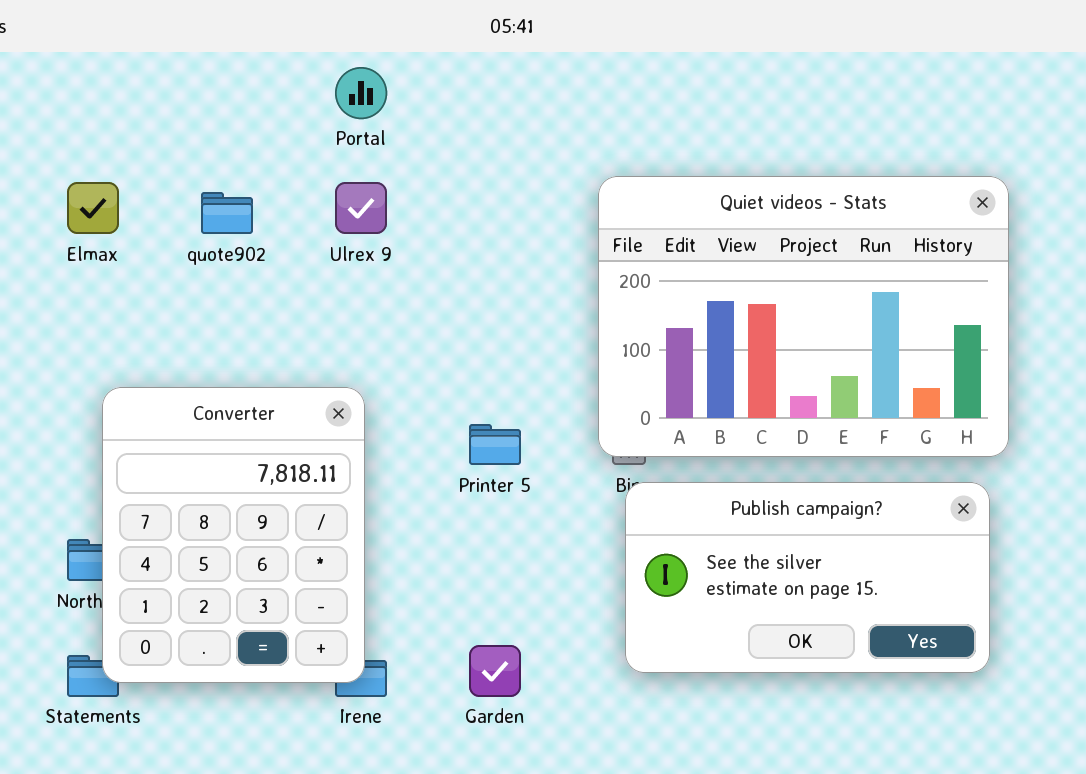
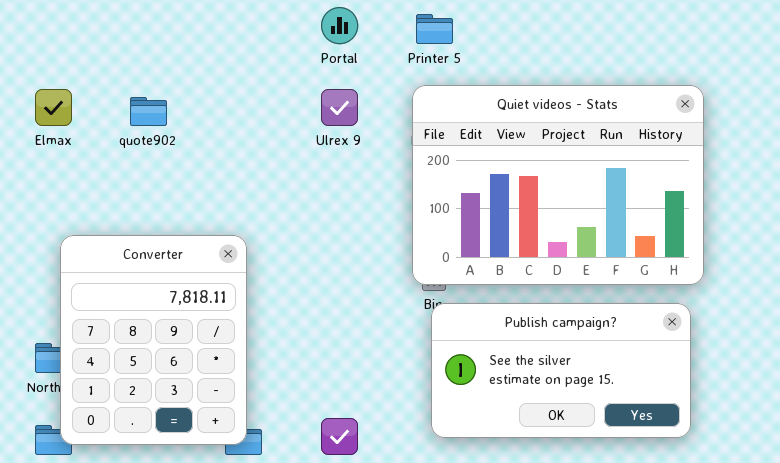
Portal: [335,67,387,119] -> [321,7,358,44], moved
Ulrex 9: [335,182,387,234] -> [321,89,358,126], moved
Printer 5: [469,424,521,465] -> [416,14,453,44], moved

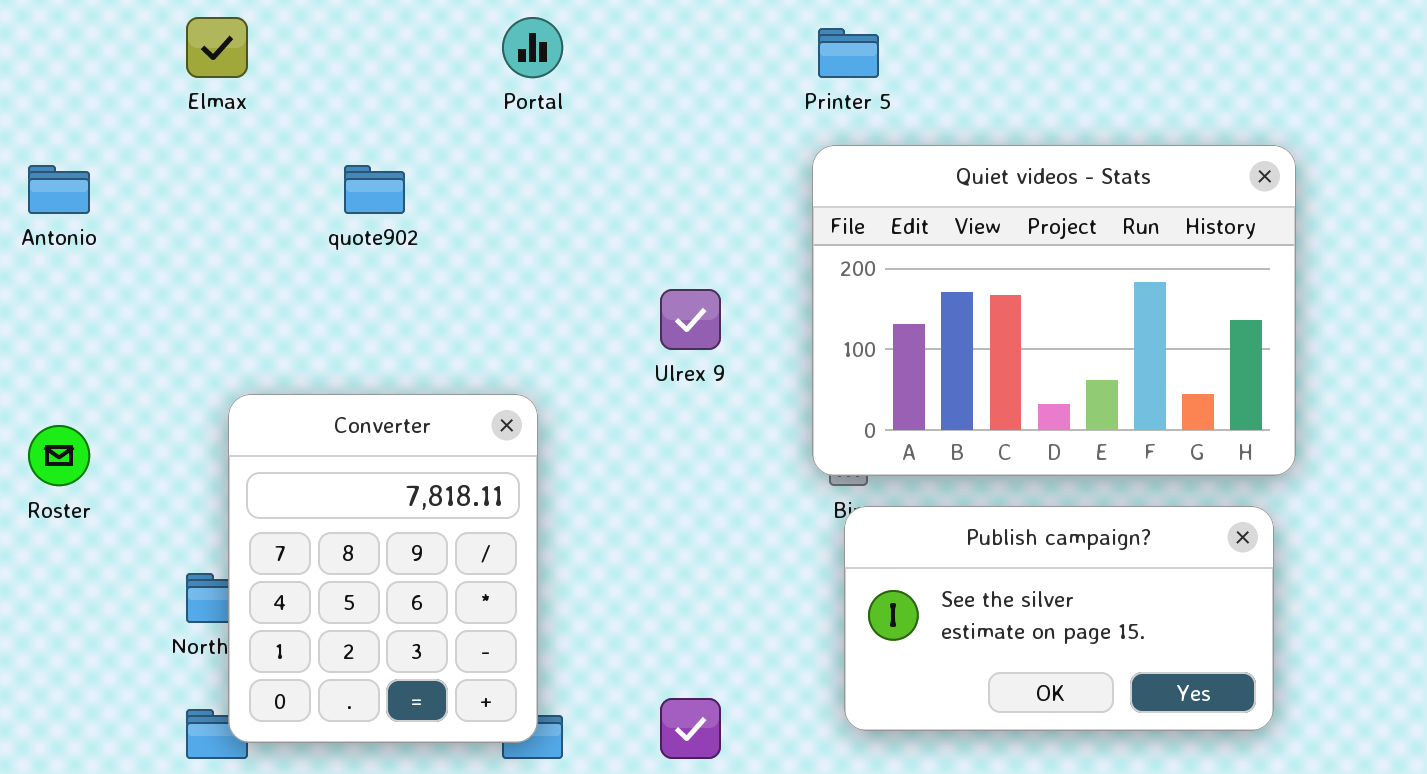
Portal: [321,7,358,44] -> [502,17,563,78], moved
Elmax: [35,89,72,126] -> [186,17,248,78], moved
Ulrex 9: [321,89,358,126] -> [660,289,721,350], moved

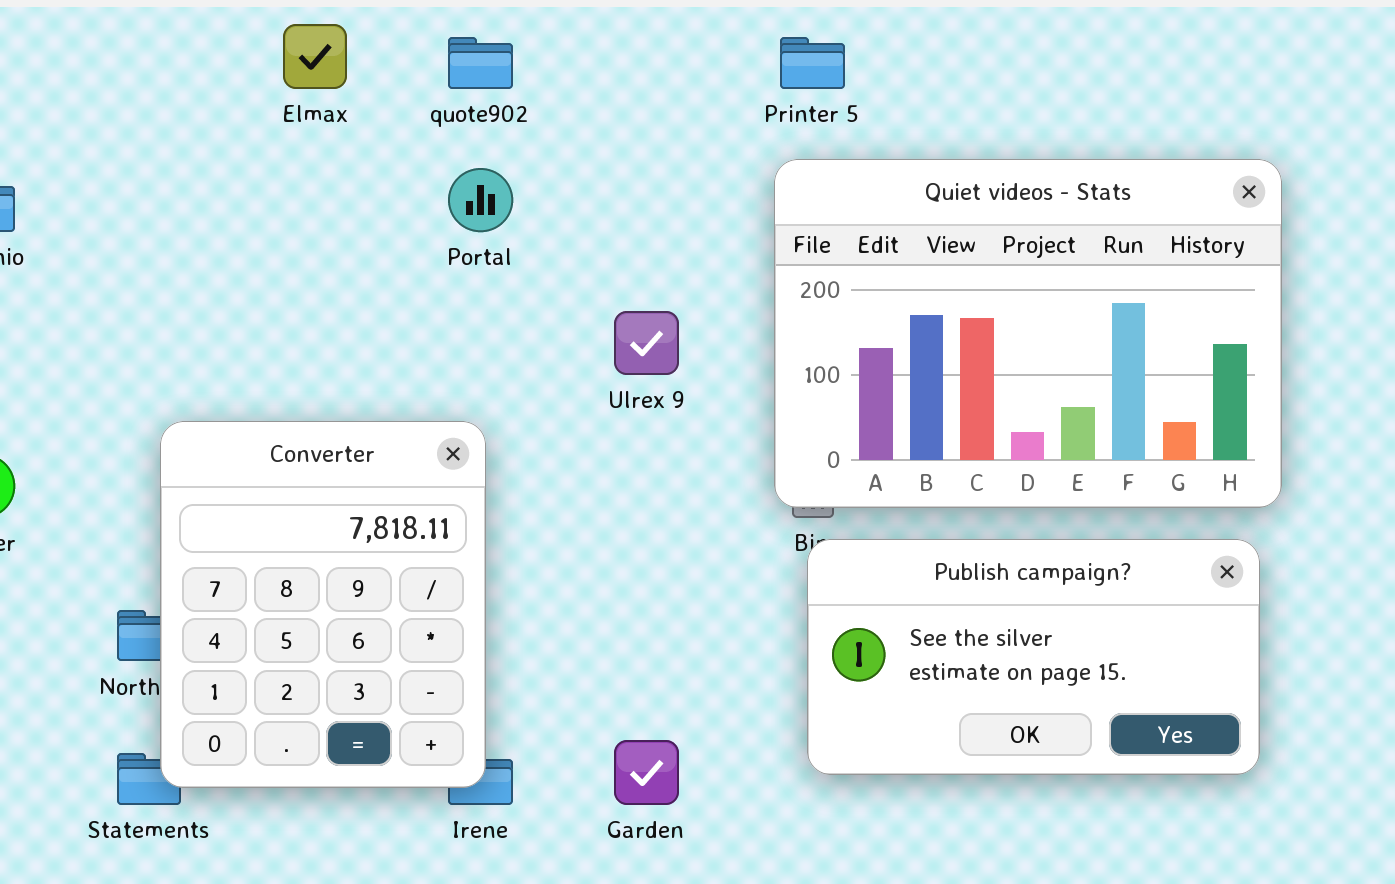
Elmax: [186,17,248,78] -> [283,24,347,89], moved
Portal: [502,17,563,78] -> [448,168,513,232], moved
quote902: [344,165,405,214] -> [448,37,513,89], moved

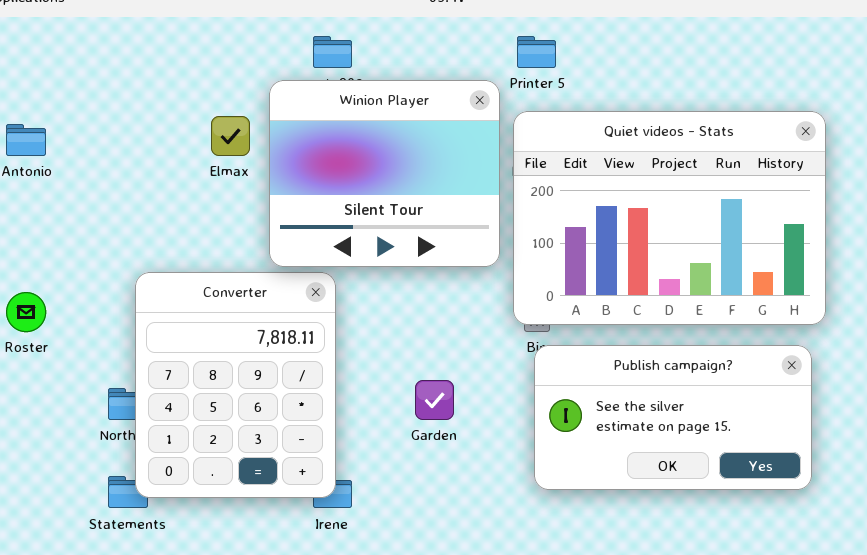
Elmax: [283,24,347,89] -> [211,116,250,156], moved
Winion Player: none -> [269,80,500,267], opened
Garden: [614,740,679,805] -> [415,380,454,420], moved

